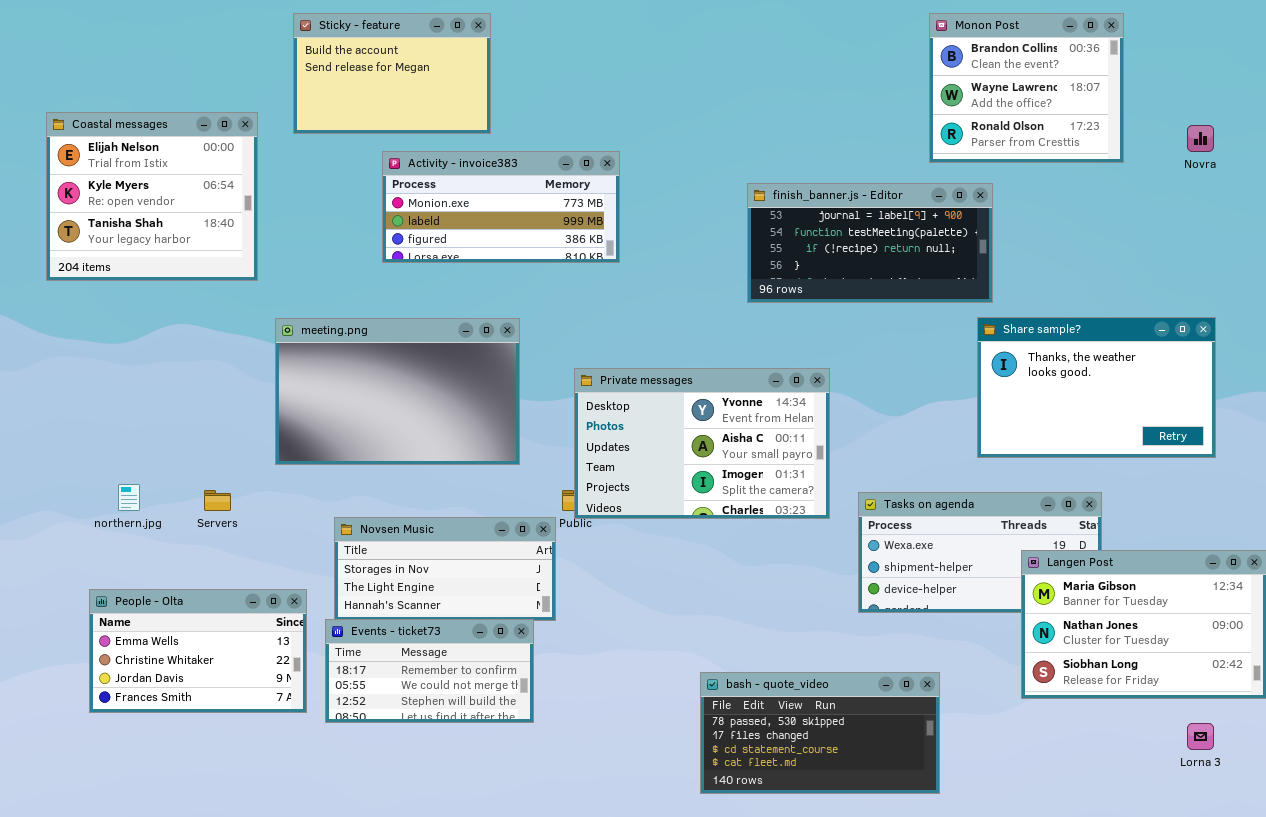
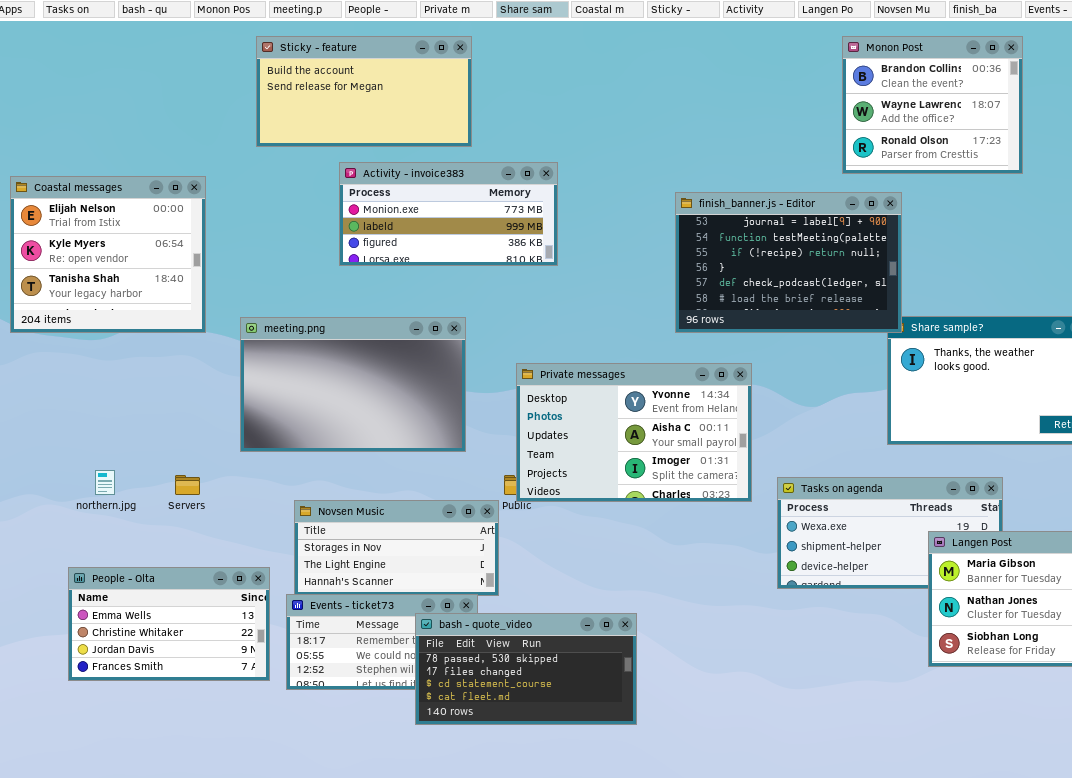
Sticky - feature: [293,13,491,134] -> [256,36,472,147], resized
Coastal messages: [46,112,258,281] -> [10,176,206,333], moved
finish_banner.js - Editor: [747,183,993,303] -> [675,192,902,333], resized
bash - quote_video: [700,672,940,794] -> [415,613,637,725], moved

